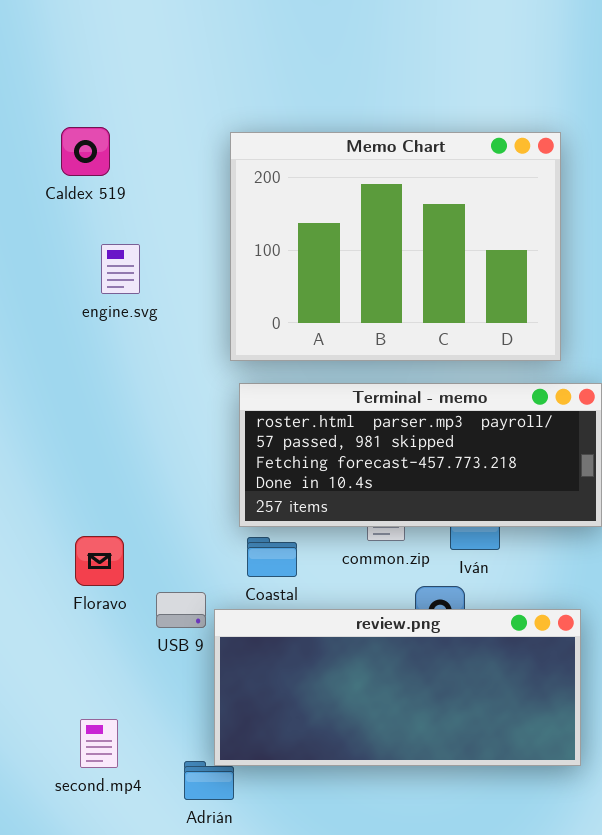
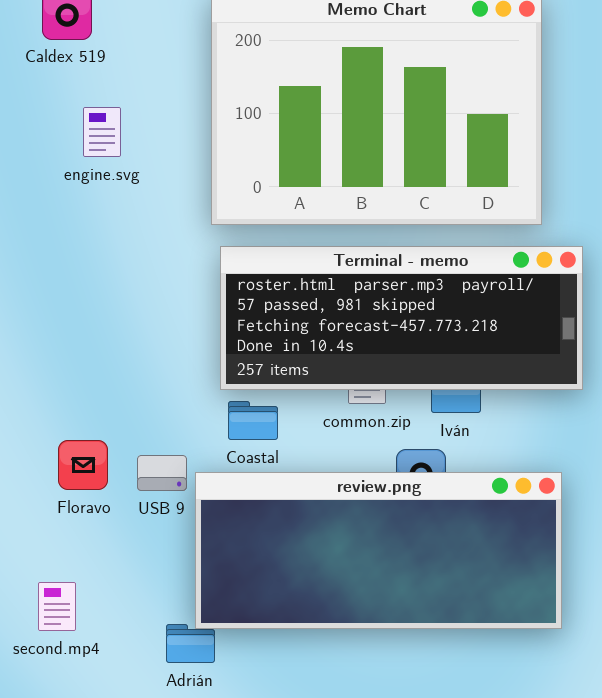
Floravo: [75,536,124,586] -> [58,440,108,490], moved
second.mp4: [80,719,118,768] -> [38,582,76,631], moved

